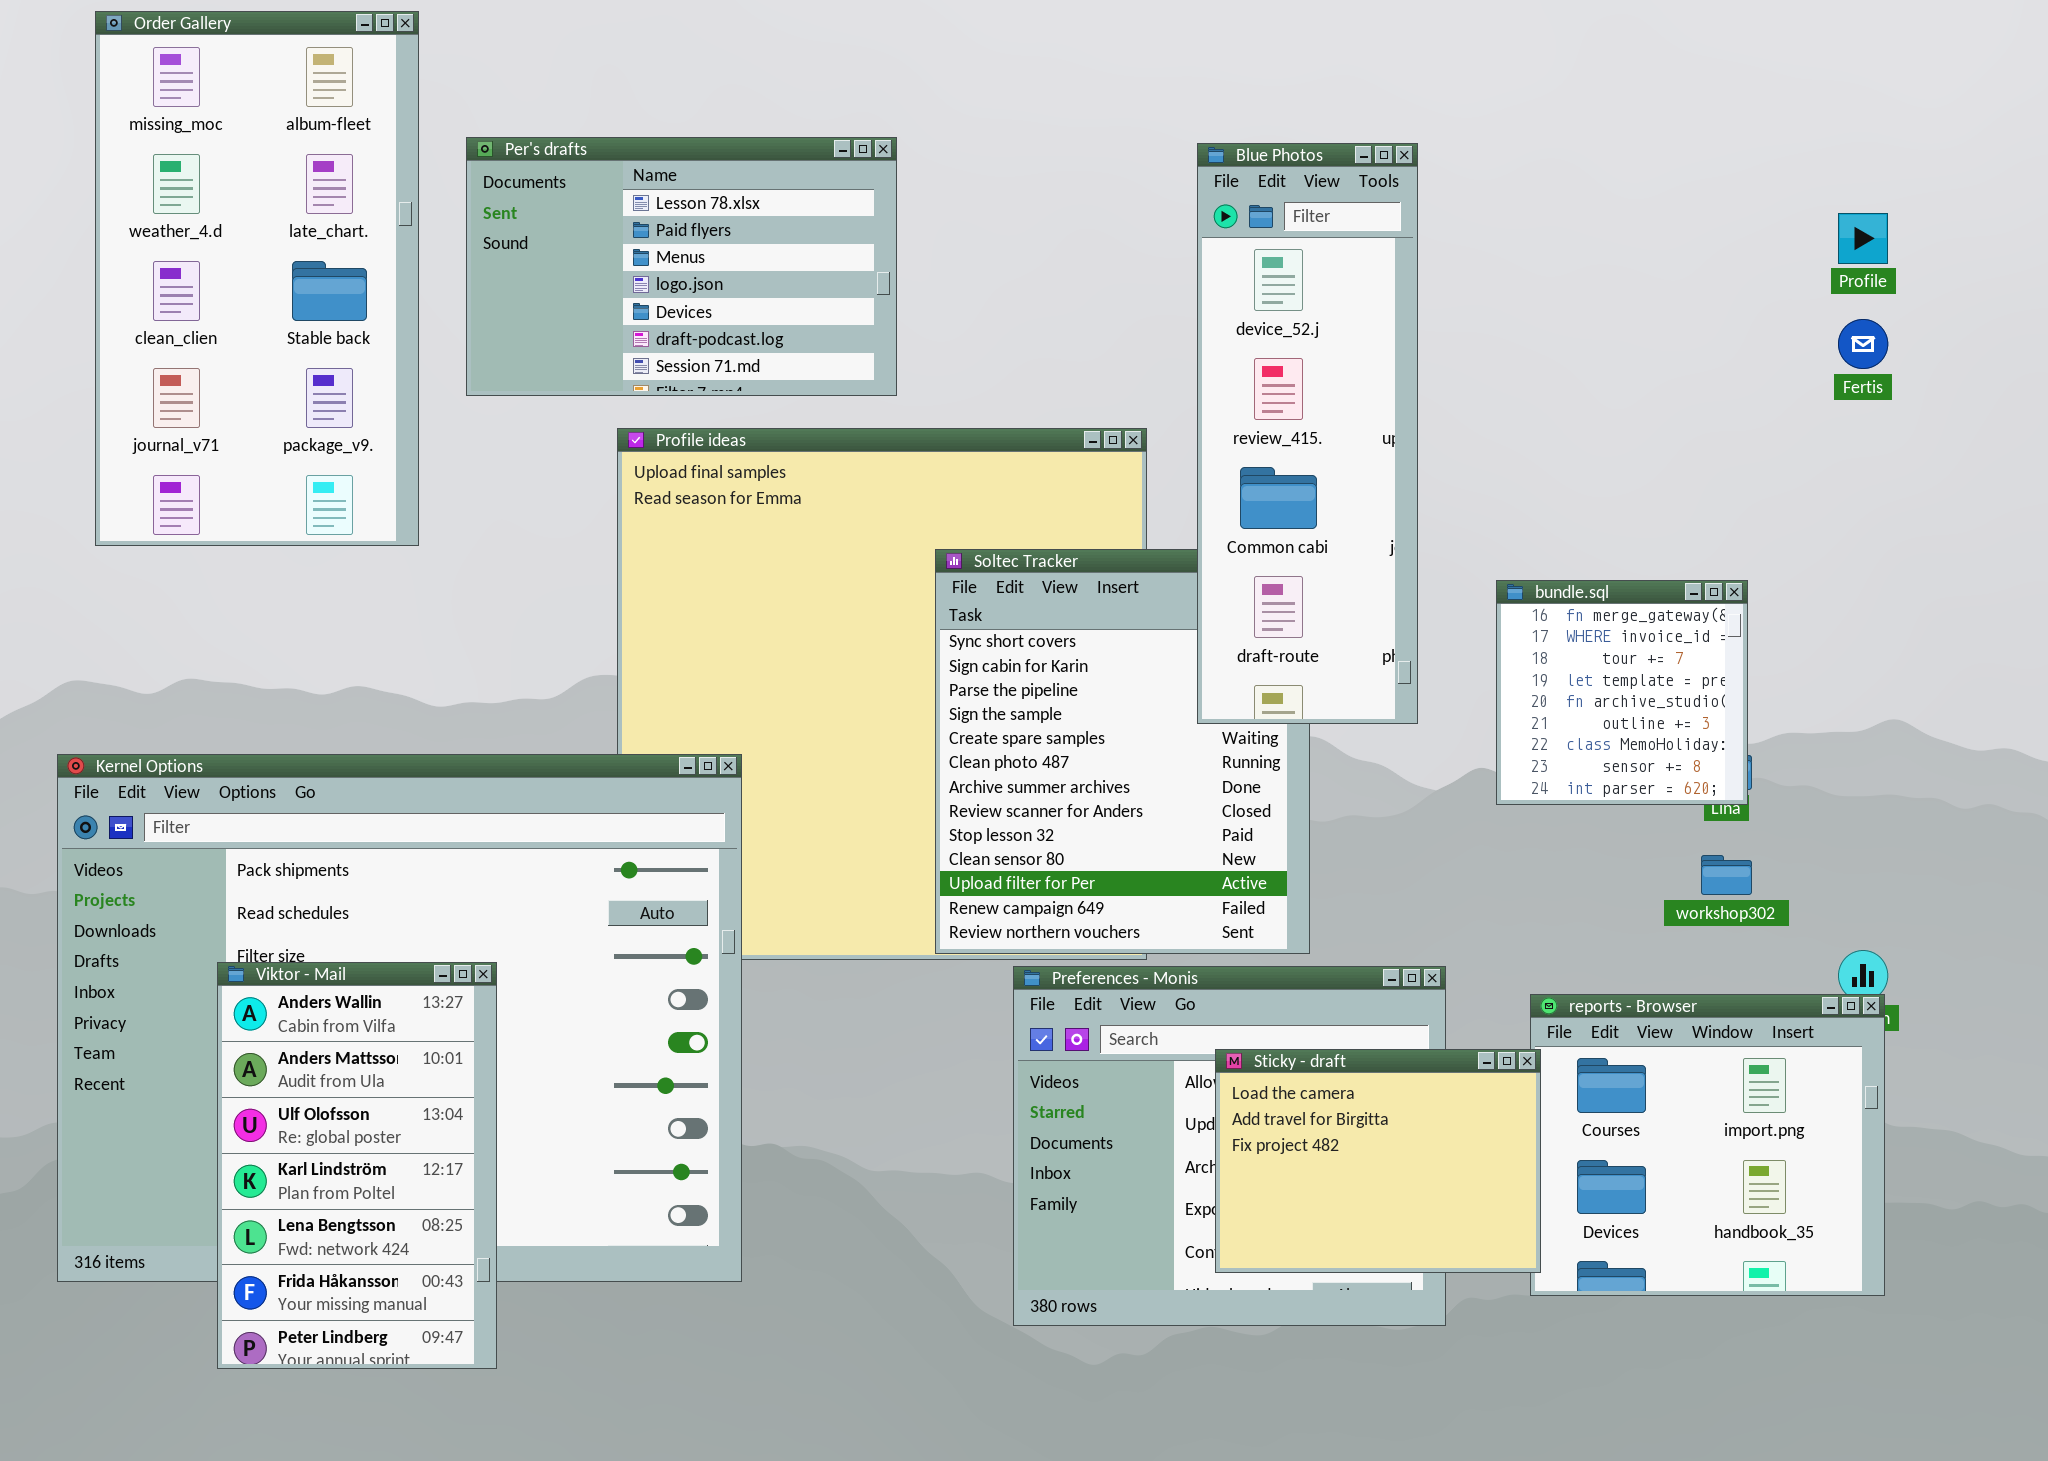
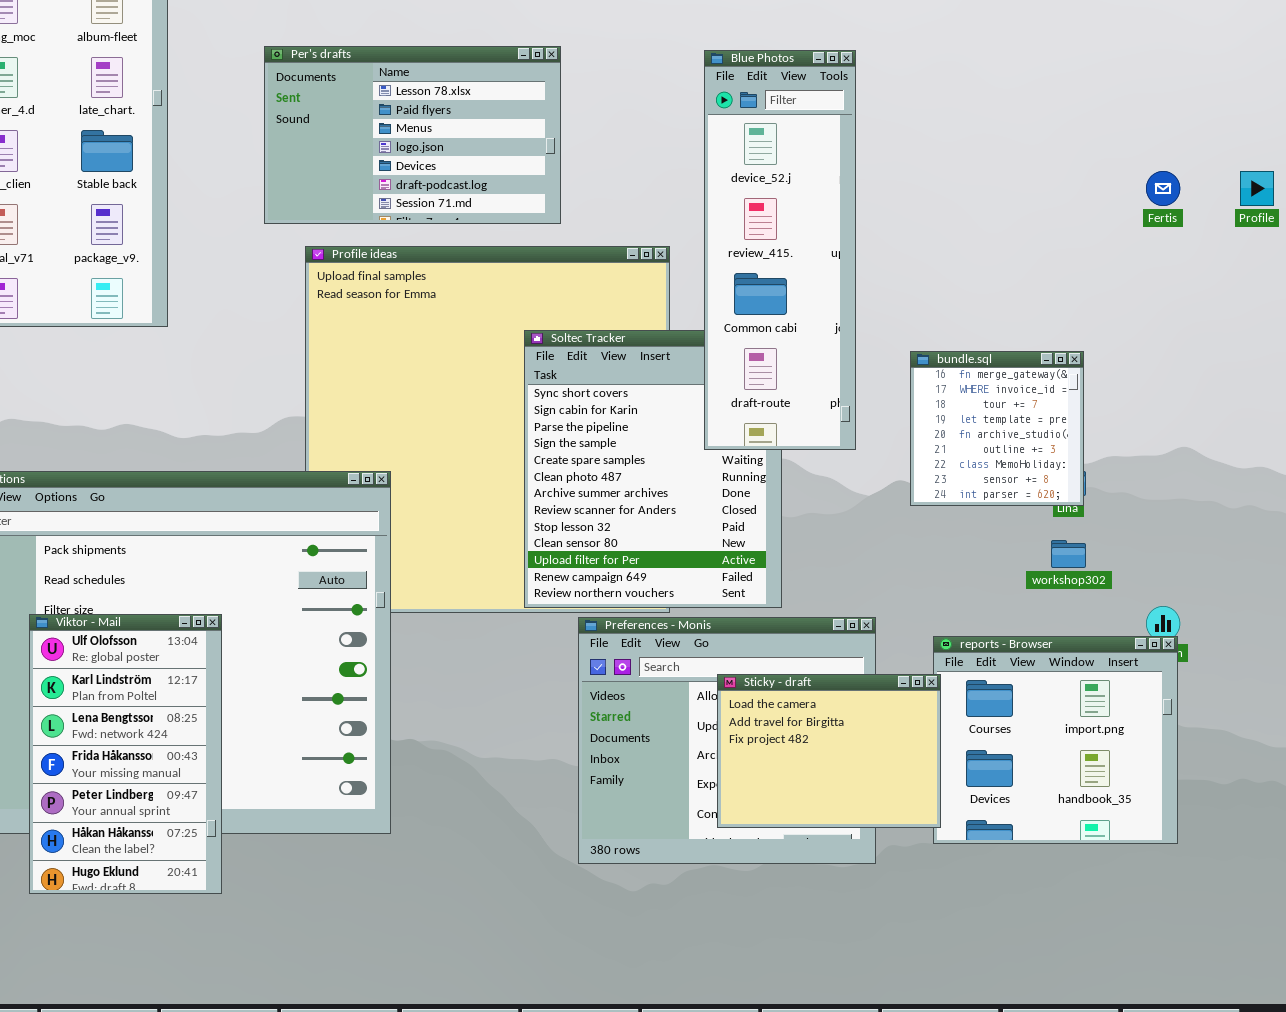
Per's drafts: [466,137,897,396] -> [264,46,561,224], moved
Profile: [1838,213,1888,264] -> [1240,171,1274,206], moved
Viktor - Mail: [217,962,497,1369] -> [29,614,222,894], scrolled down 2 rows

